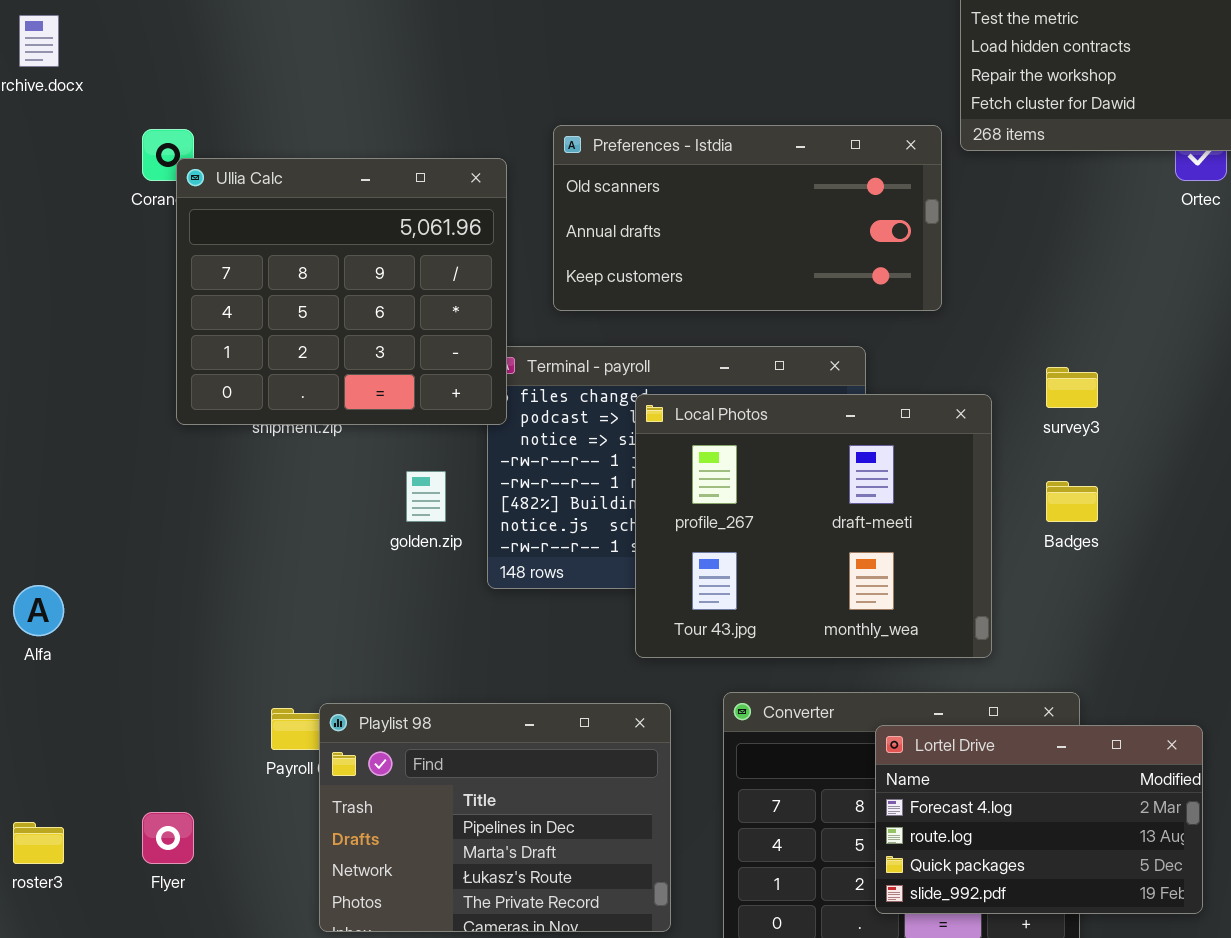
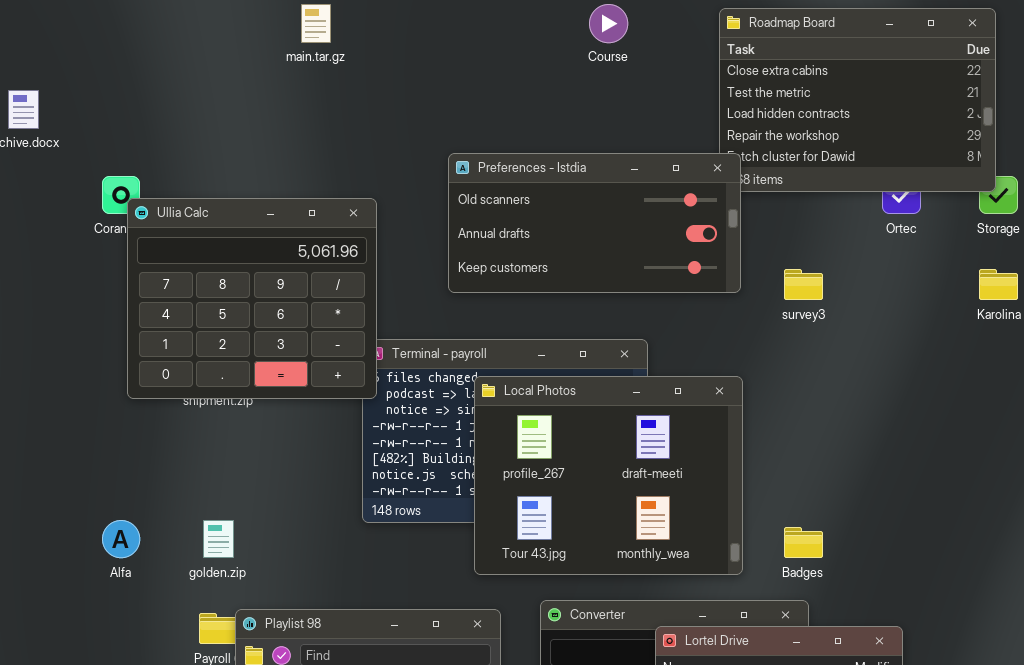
Preferences - Istdia: [553,125,942,311] -> [448,153,741,293], moved
survey3: [1046,367,1098,408] -> [784,269,823,300], moved
golden.zip: [406,471,446,522] -> [203,520,234,558], moved
Badges: [1046,481,1098,522] -> [784,527,823,558], moved
Alfa: [13,585,64,636] -> [102,520,140,558], moved

